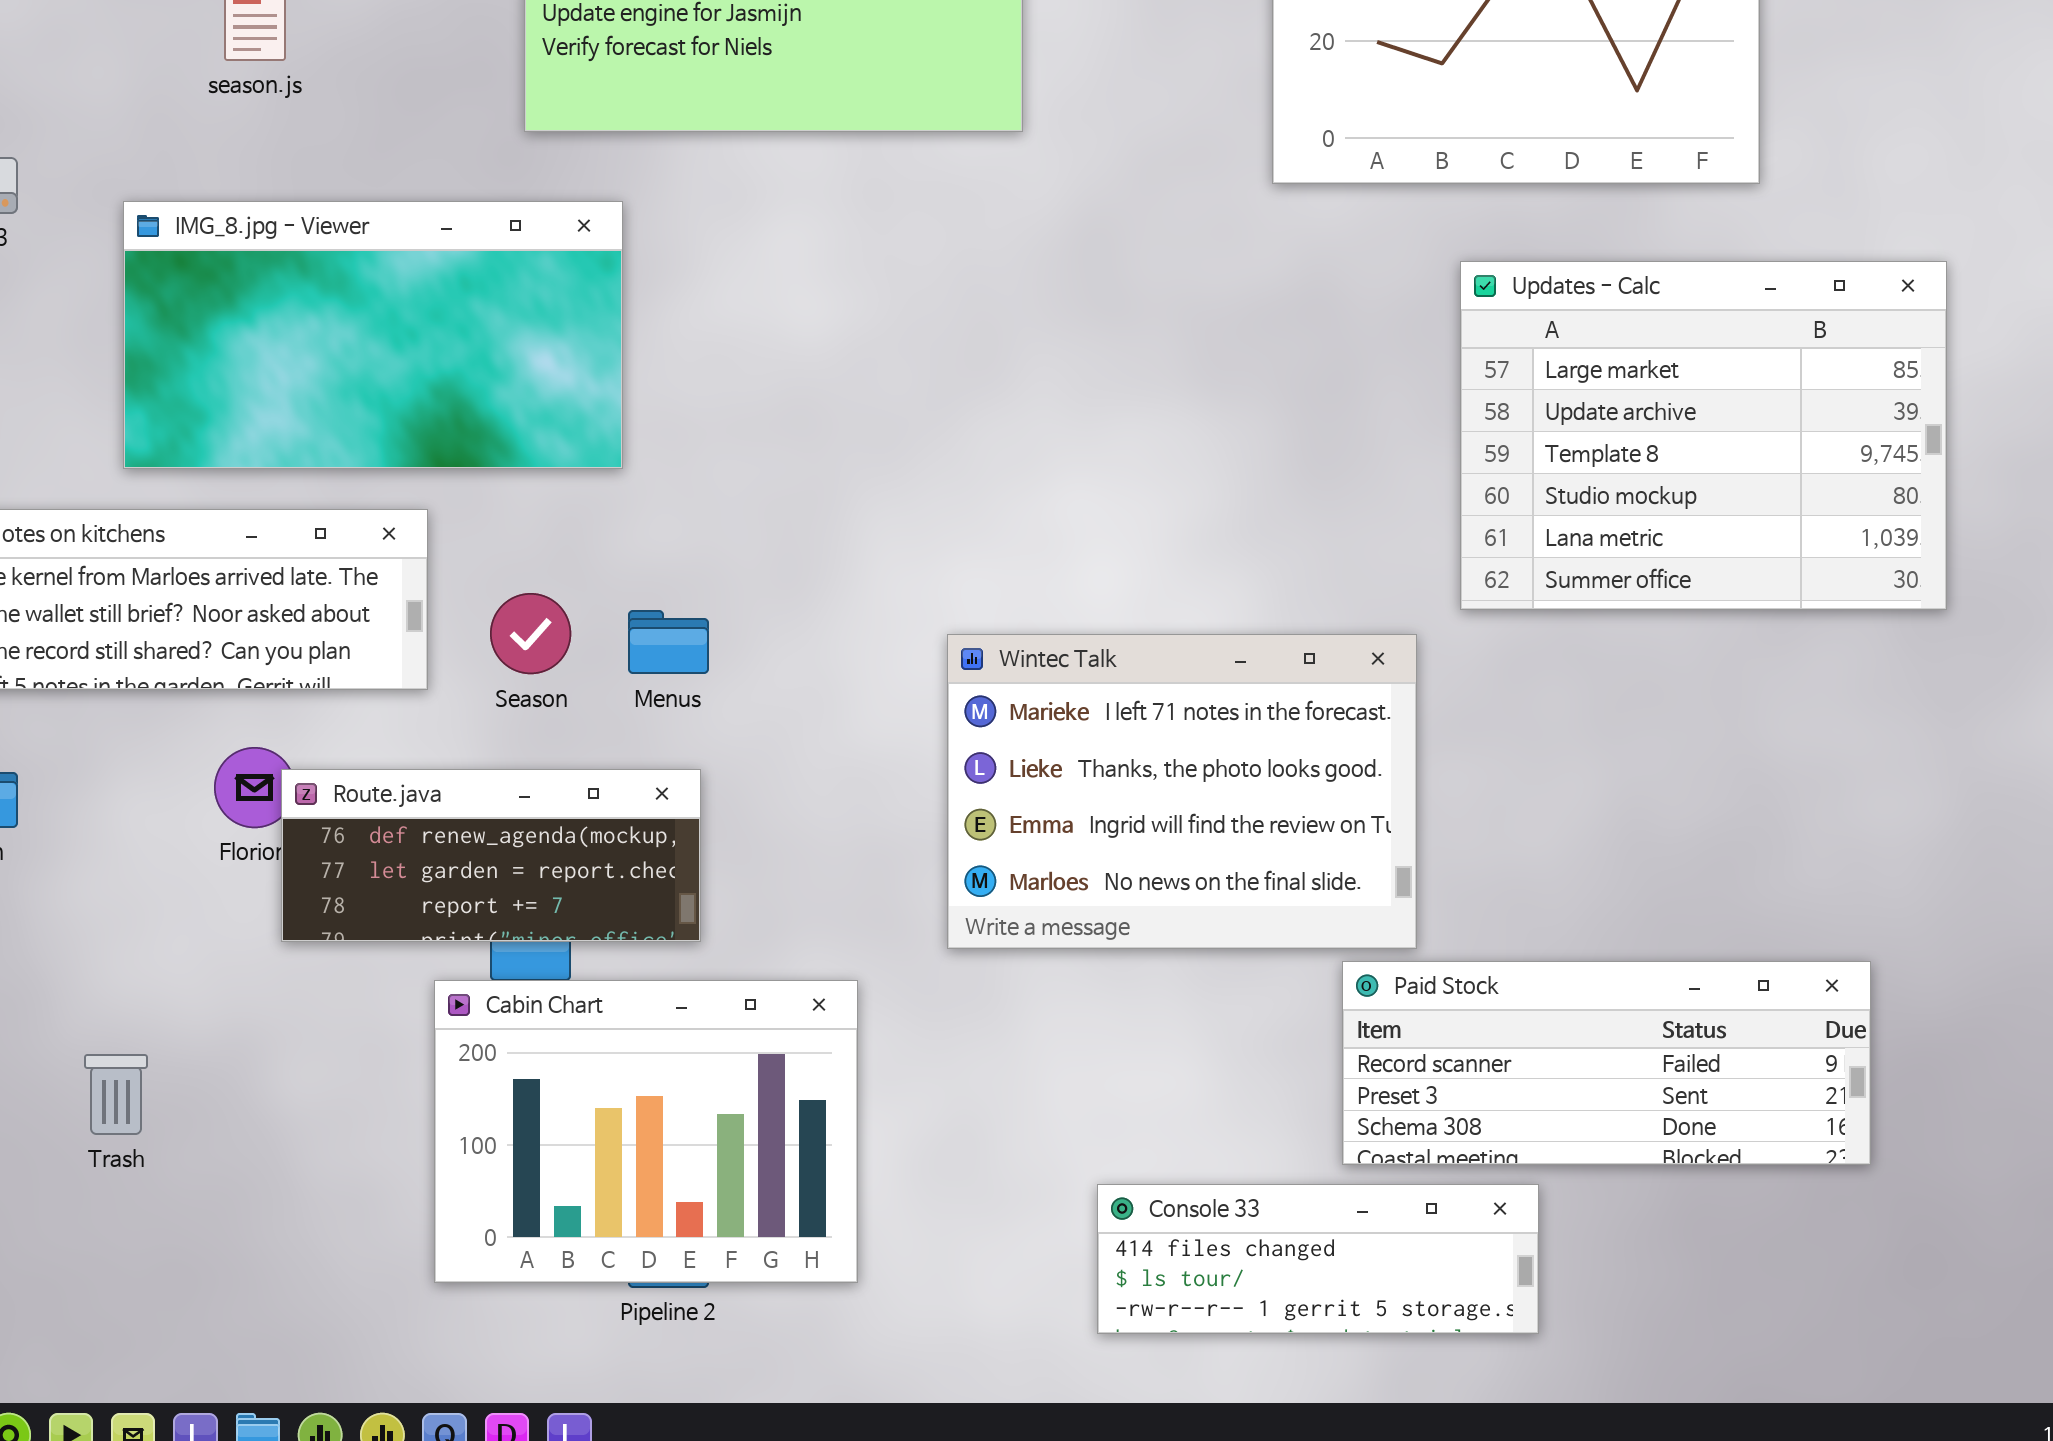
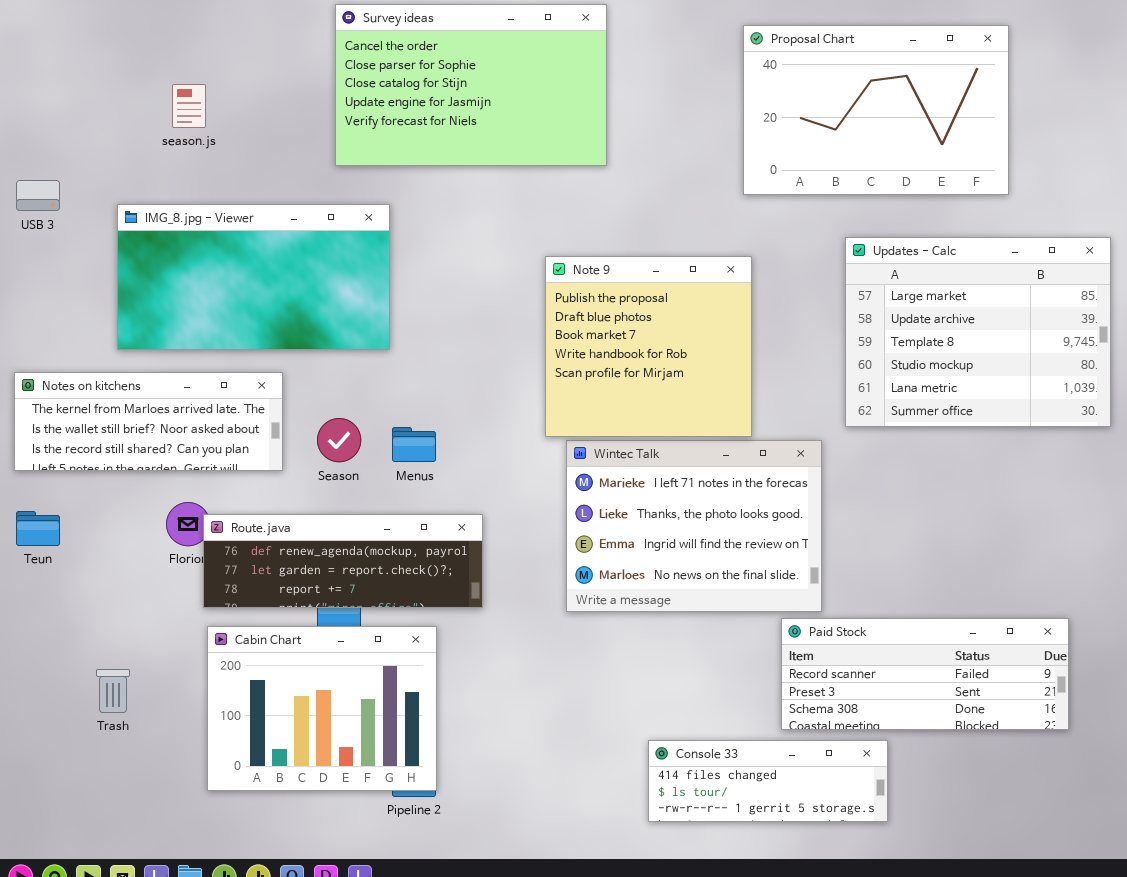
Note 9: none -> [545,256,752,437], opened
Route.java: [281,769,701,942] -> [203,514,483,608], resized
Cabin Chart: [434,980,858,1283] -> [207,626,437,791], moved

